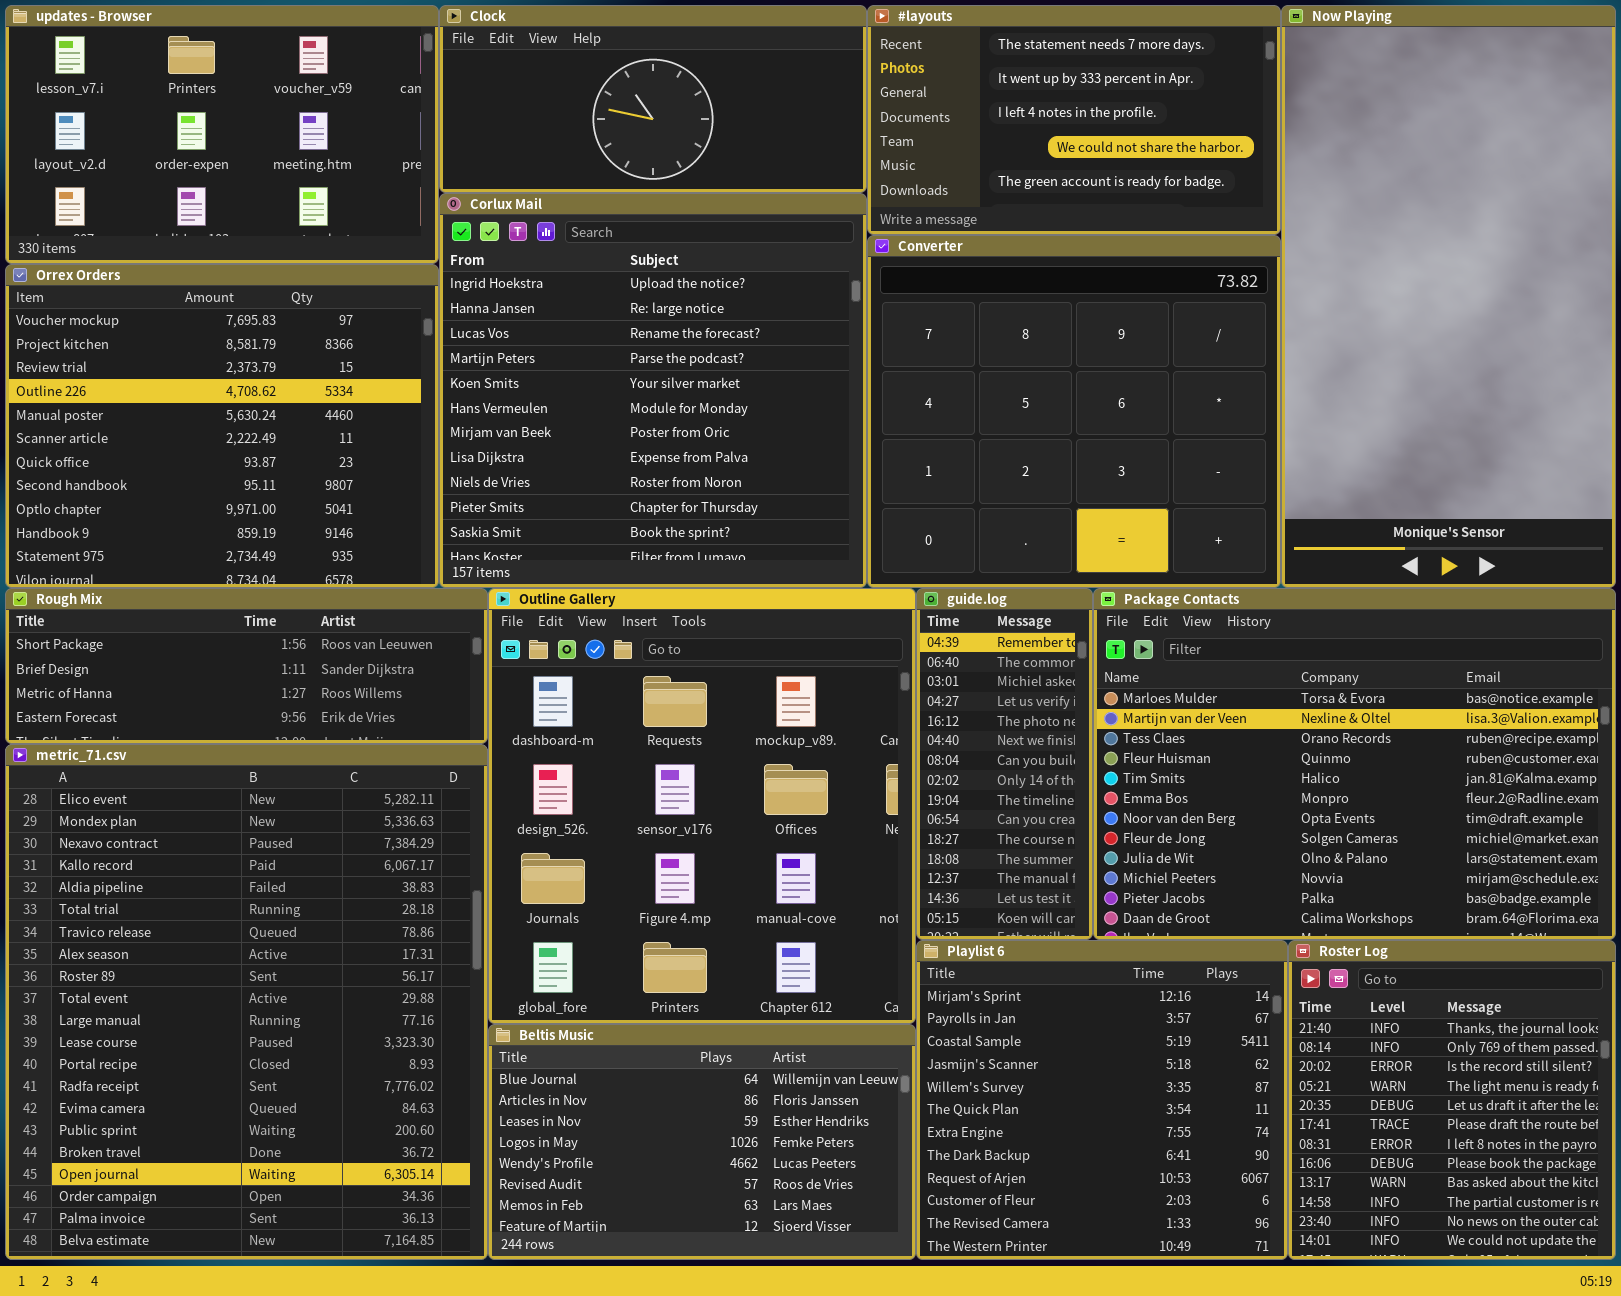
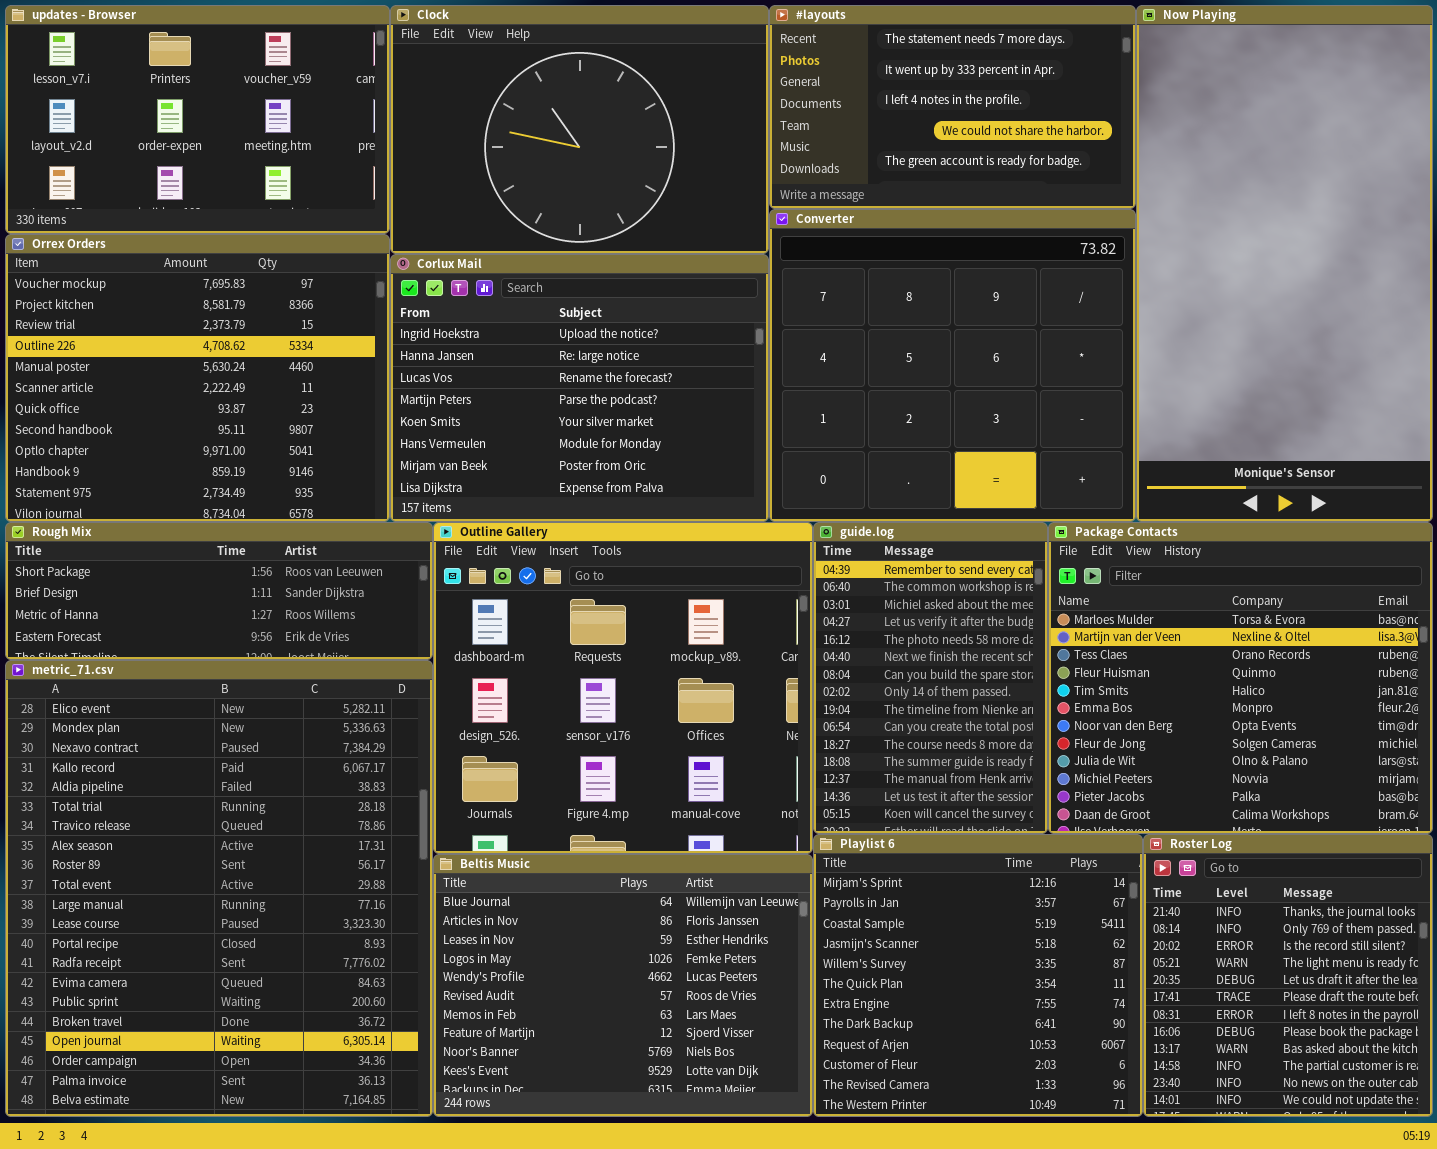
Clock: [439,5,867,193] -> [390,5,769,254], resized
Corlux Mail: [439,193,867,588] -> [390,254,769,522], resized
Outline Gallery: [488,588,916,1024] -> [433,522,813,854], resized
guide.log: [916,588,1093,940] -> [813,522,1048,834], resized
Package Contacts: [1093,588,1616,940] -> [1048,522,1433,834], resized
Beltis Music: [488,1024,916,1260] -> [433,854,813,1117], resized

